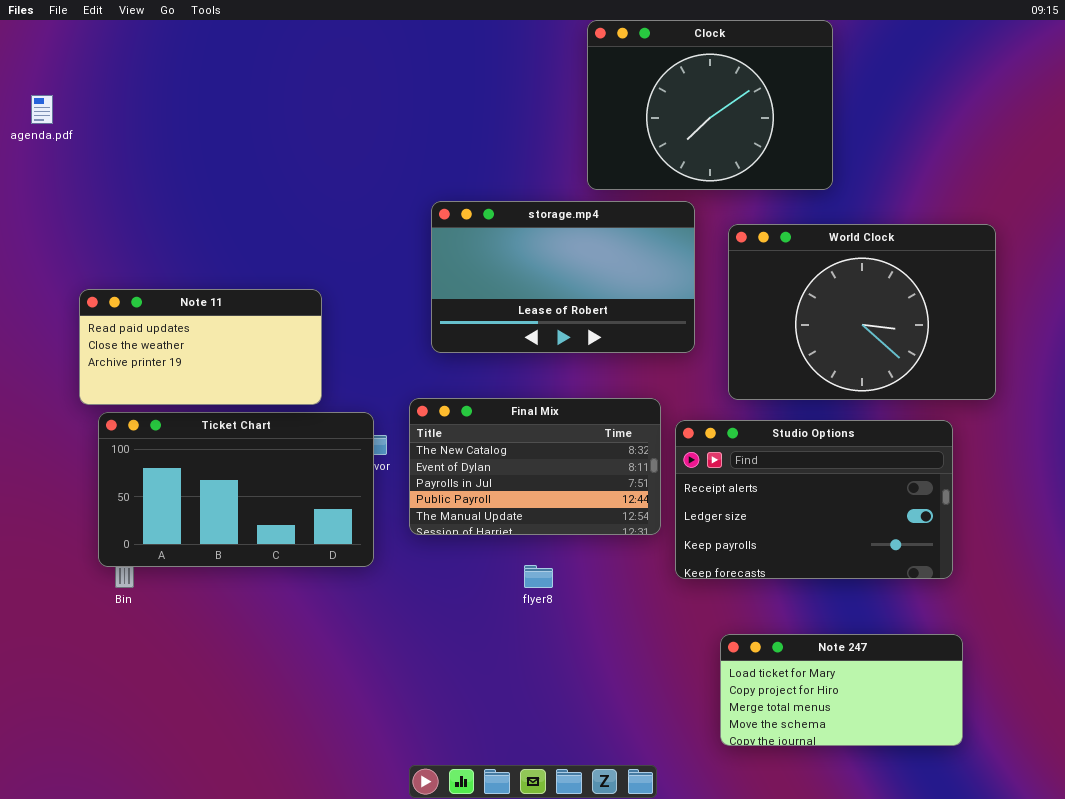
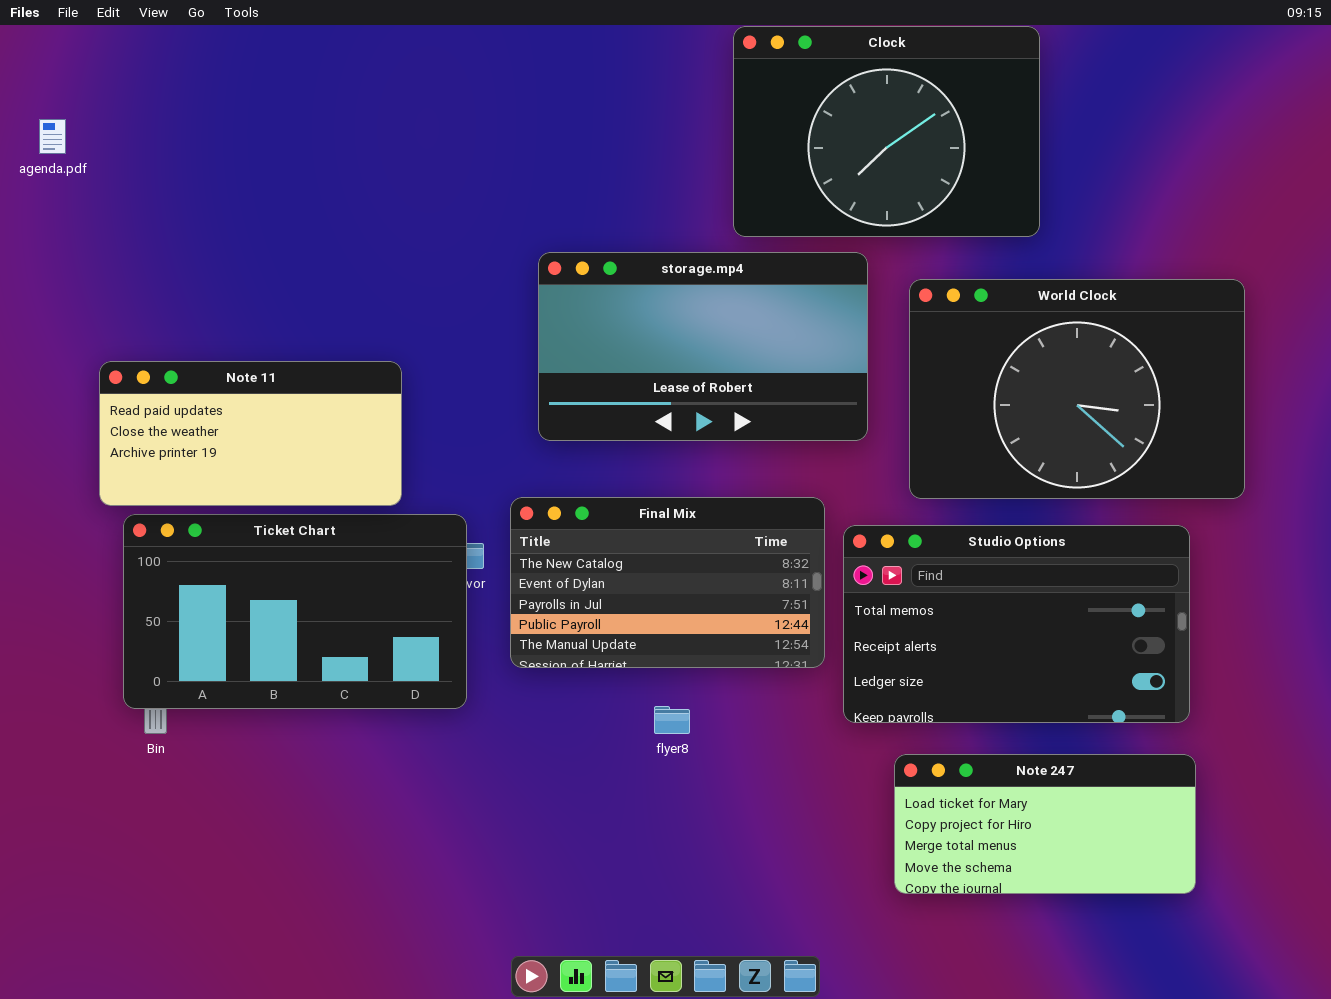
Studio Options: [675,420,953,579] -> [843,525,1190,723], scrolled up 1 row
Note 247: [720,634,963,746] -> [894,754,1196,894], moved

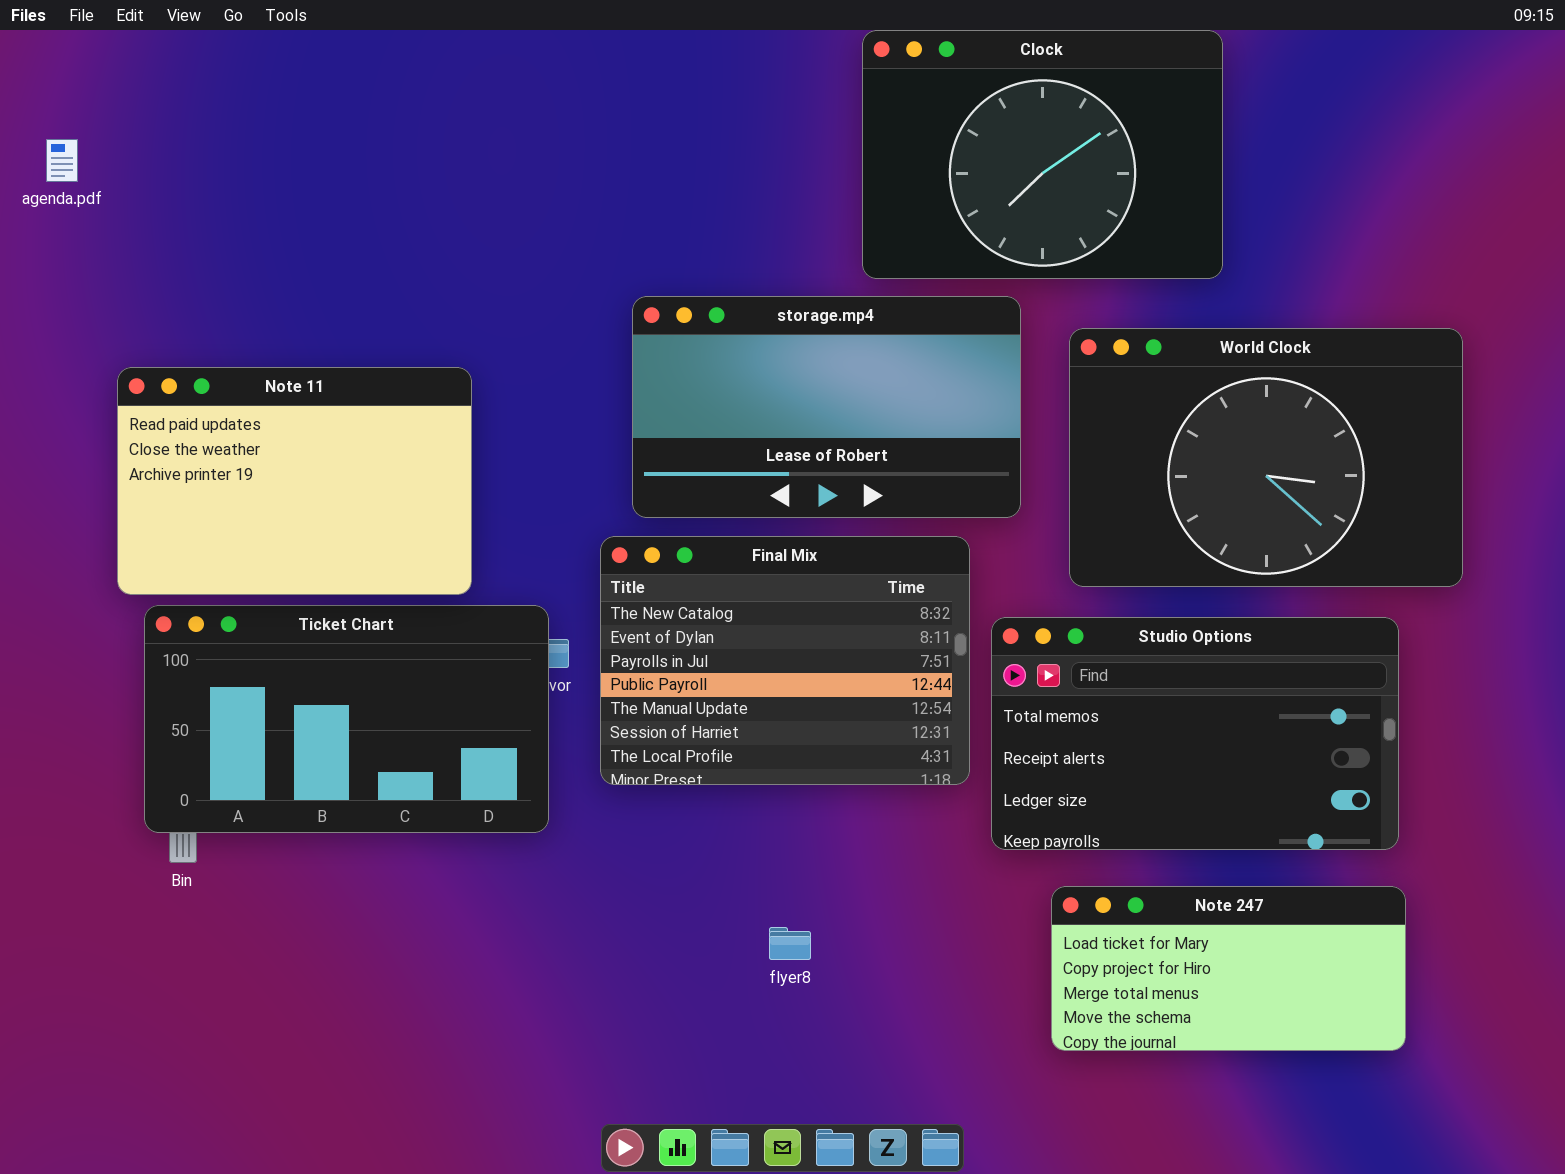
Note 11: [99,361,402,506] -> [117,367,472,595], resized
Final Mix: [510,497,825,668] -> [600,536,970,785], resized
flyer8: [654,706,690,734] -> [769,927,811,960], moved

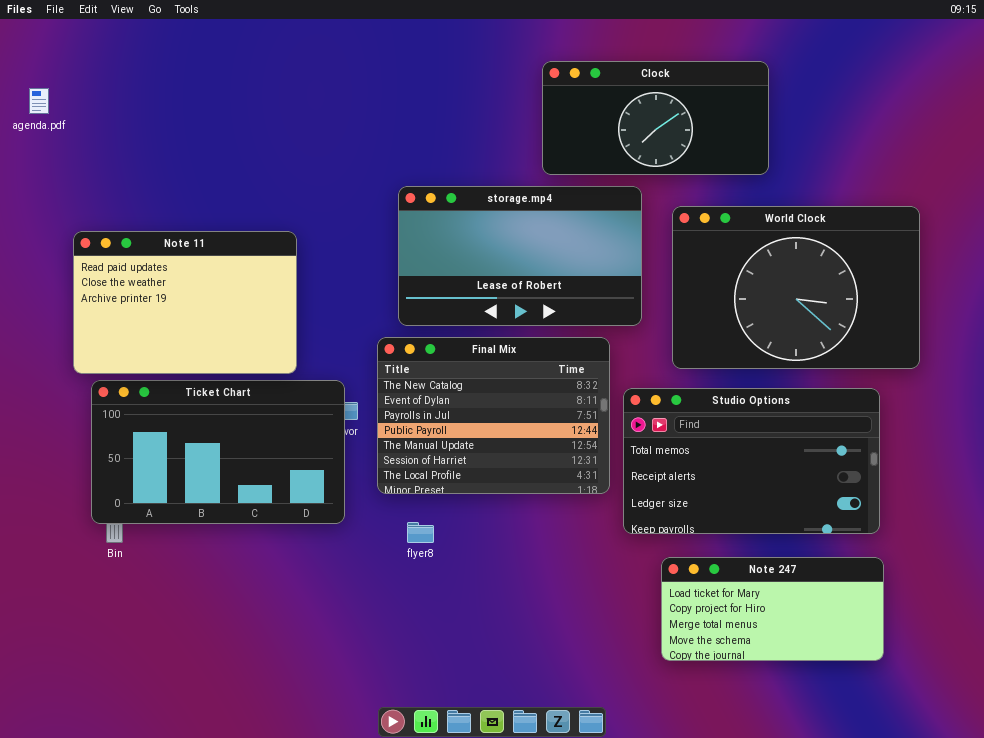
Clock: [862,30,1223,279] -> [542,61,769,175], resized
flyer8: [769,927,811,960] -> [407,522,434,543], moved

